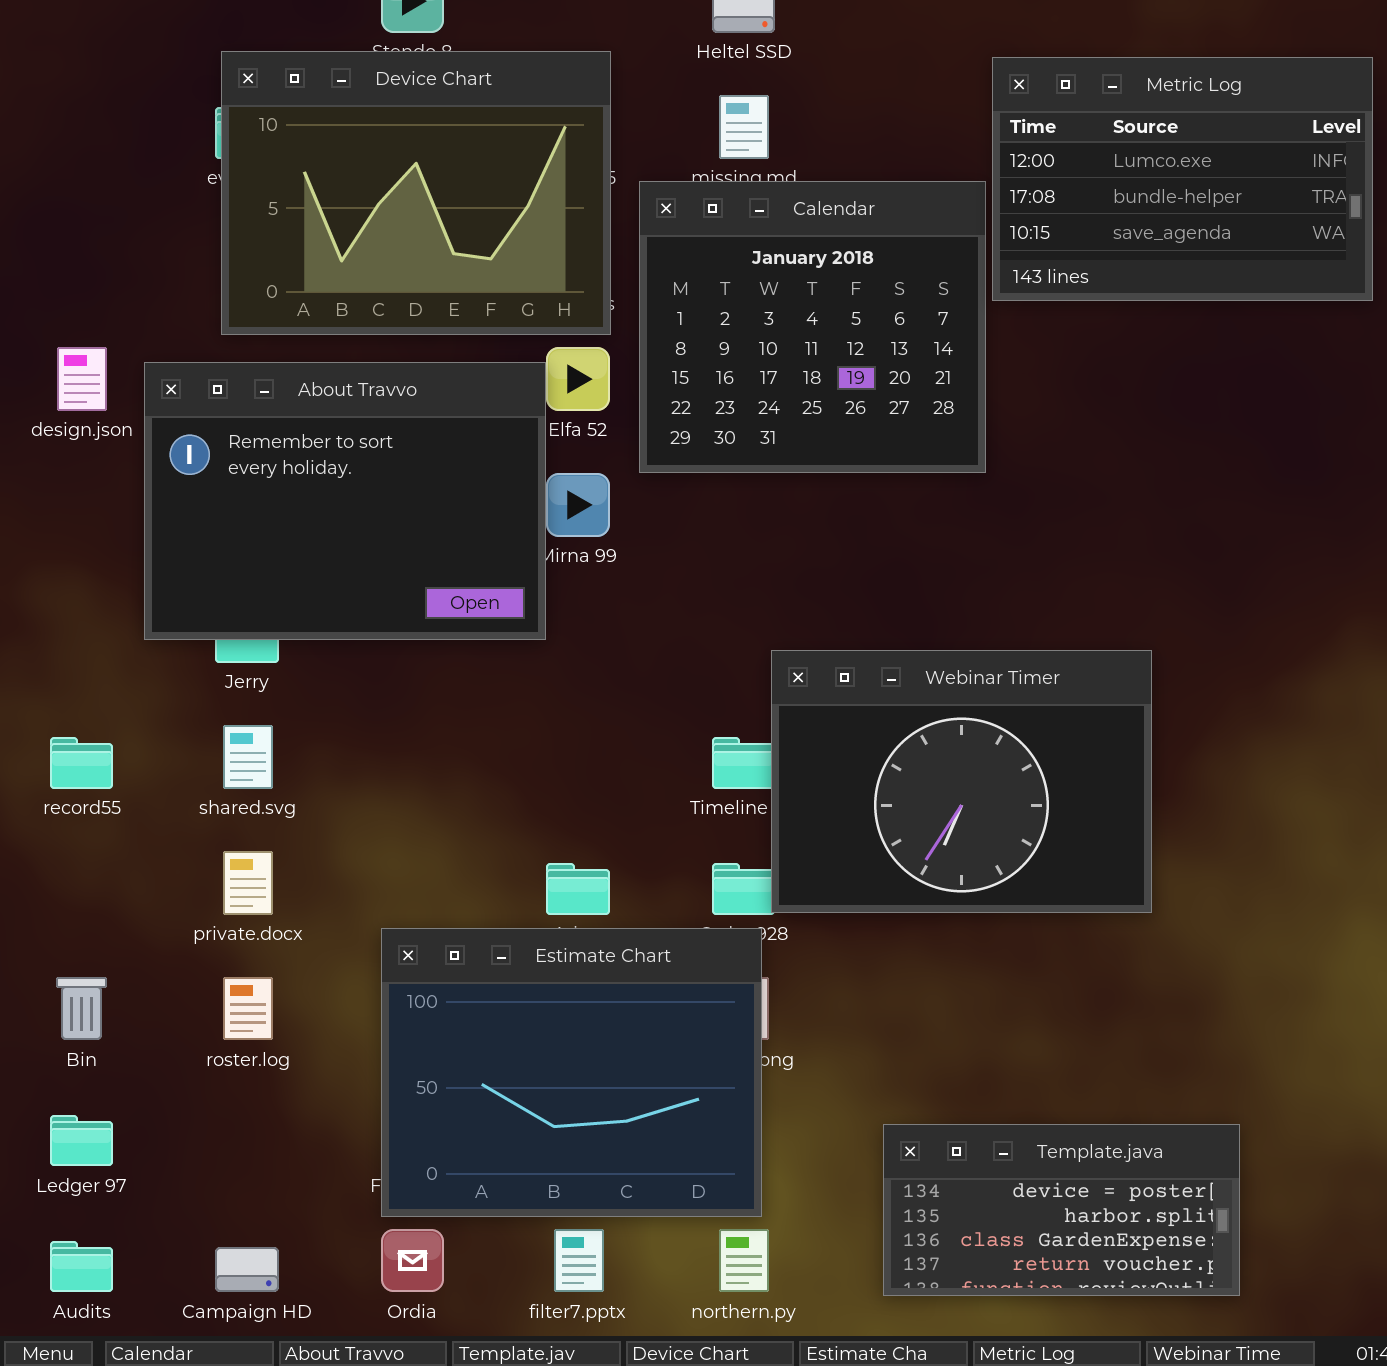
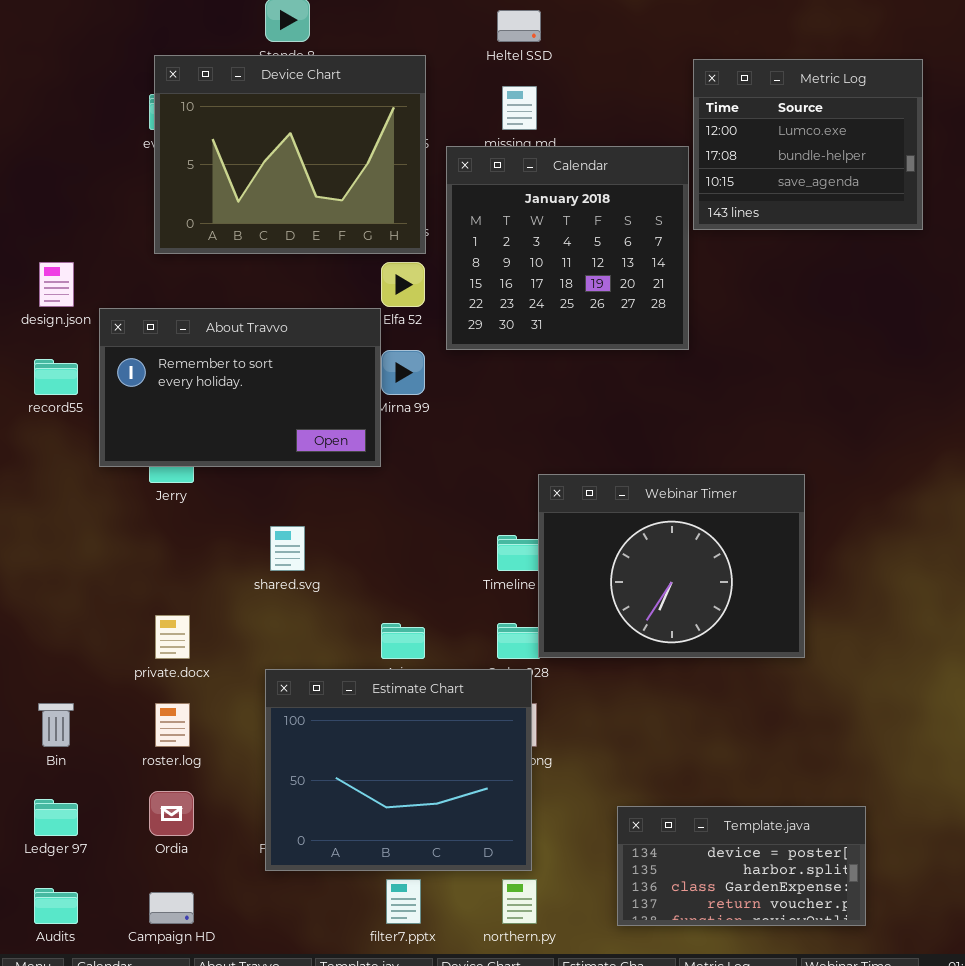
Metric Log: [992,57,1373,301] -> [693,59,923,230], resized
About Travvo: [144,362,546,640] -> [99,308,381,467], resized
shared.svg: [223,725,273,789] -> [270,526,305,571], moved
record55: [50,737,113,789] -> [34,359,78,395], moved
Ordia: [381,1229,444,1292] -> [149,791,194,836], moved

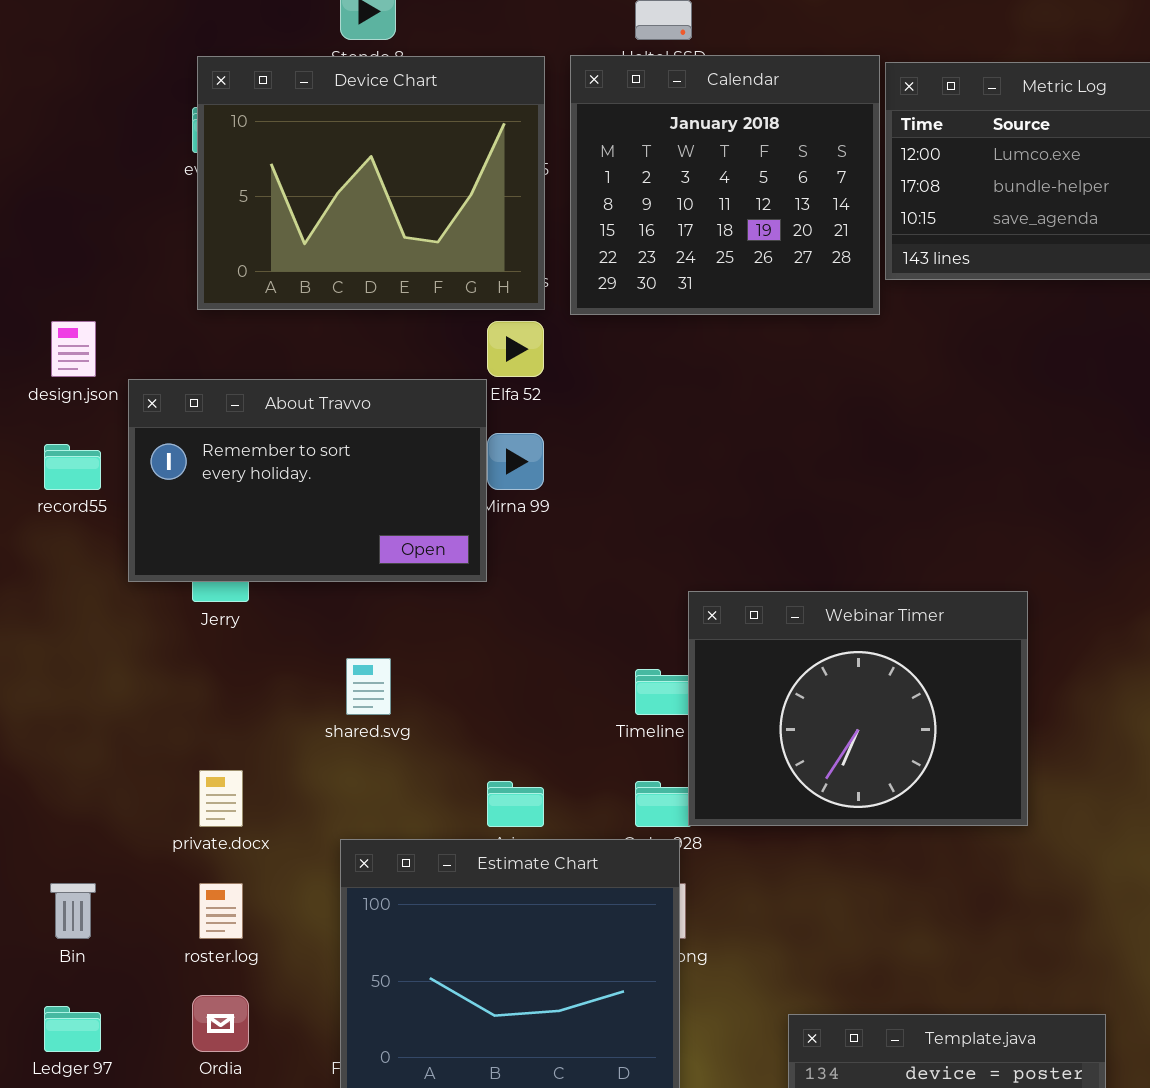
Calendar: [446,146,689,350] -> [570,55,880,315], moved

